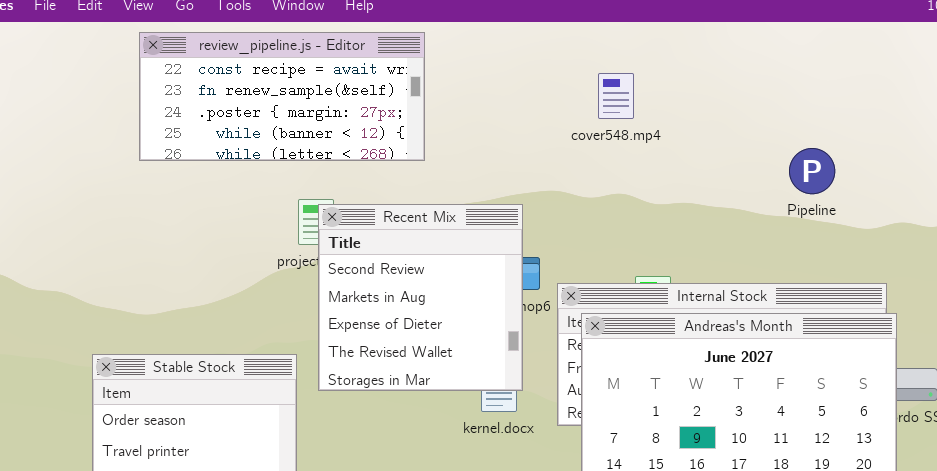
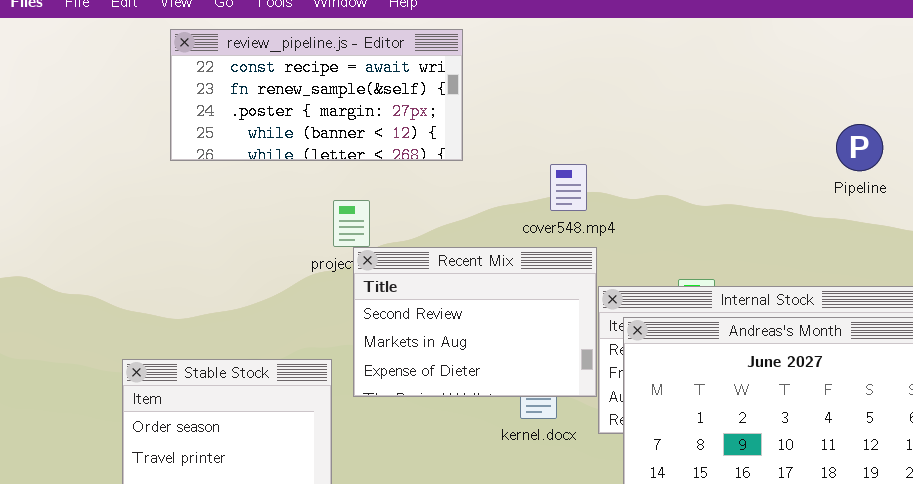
cover548.mp4: [598,73,634,119] -> [550,164,587,211], moved
Pipeline: [789,148,835,194] -> [836,124,883,171], moved
Recent Mix: [318,204,523,391] -> [353,247,597,397], resized

